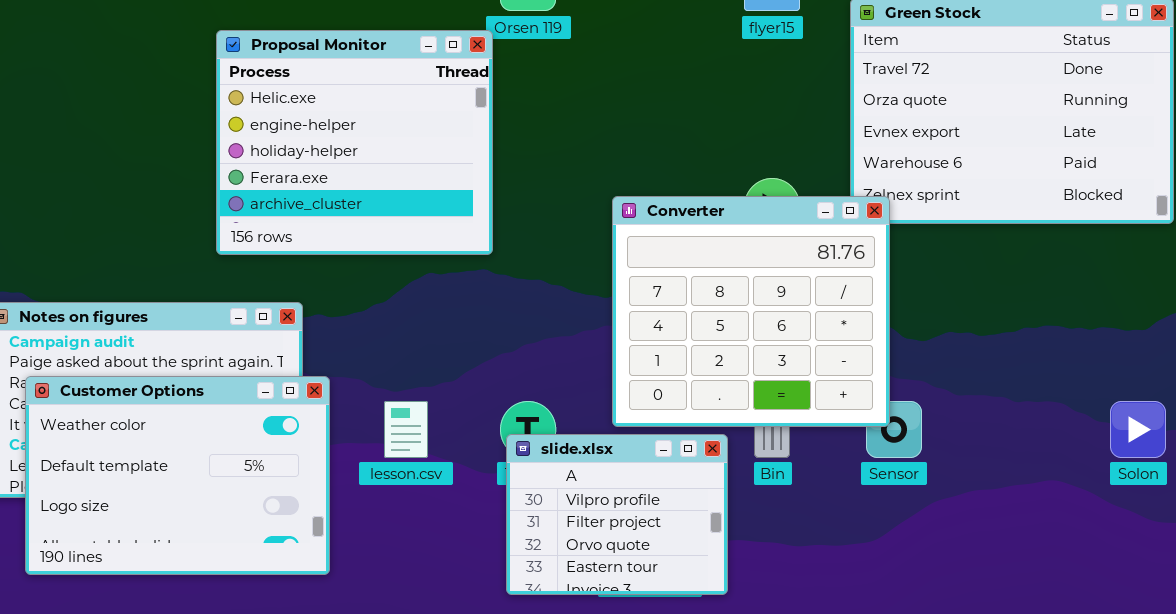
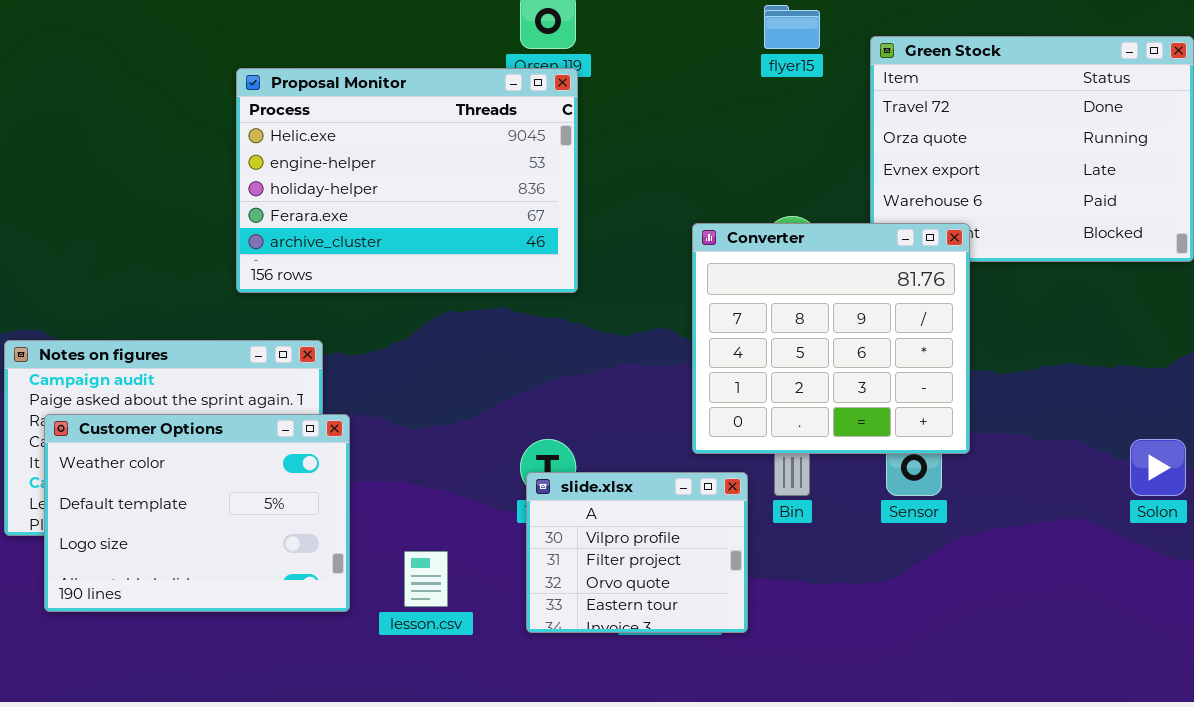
Proposal Monitor: [216,30,493,255] -> [236,68,578,293], resized
Converter: [612,196,890,427] -> [692,223,970,454], moved
lesson.csv: [384,401,428,458] -> [404,551,448,607], moved

